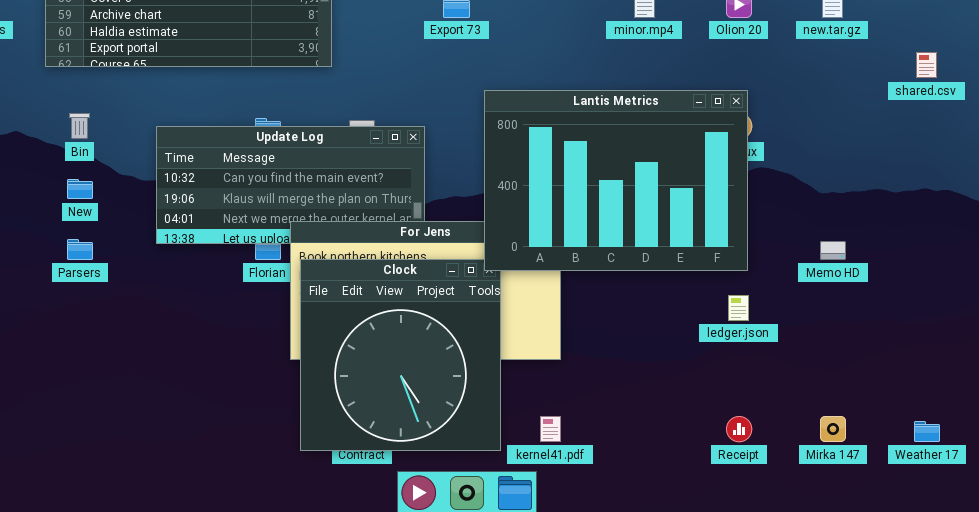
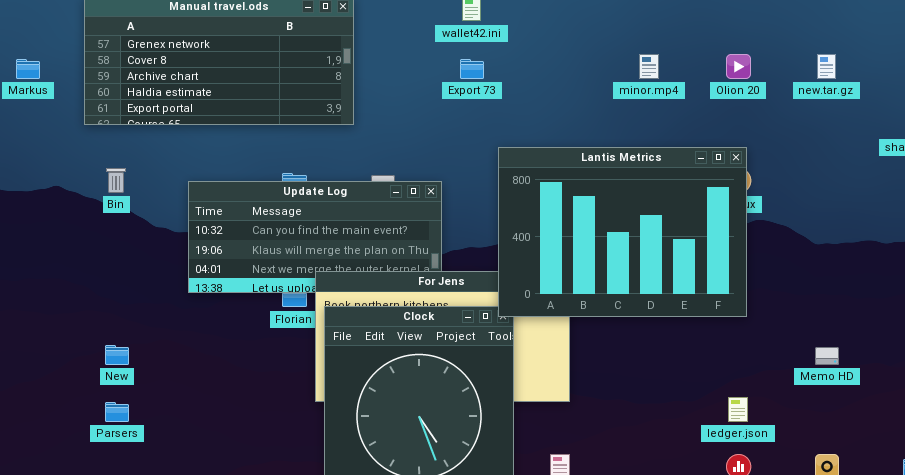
New: [67,179,93,199] -> [105,345,129,365], moved
Parsers: [67,239,93,260] -> [105,402,129,422], moved
Memo HD: [820,241,846,260] -> [815,347,839,365], moved
ledger.json: [728,295,749,321] -> [728,397,748,422], moved

